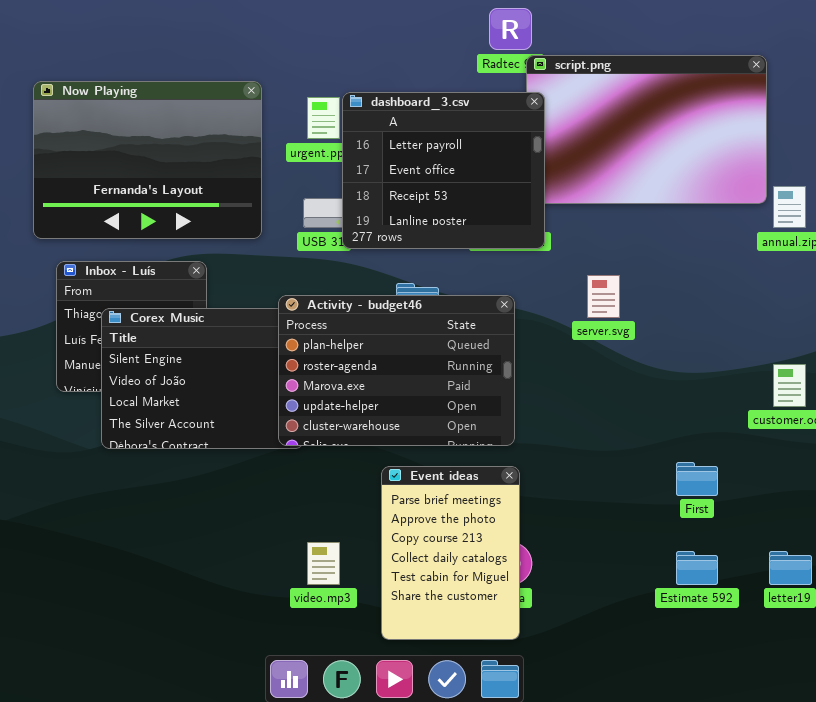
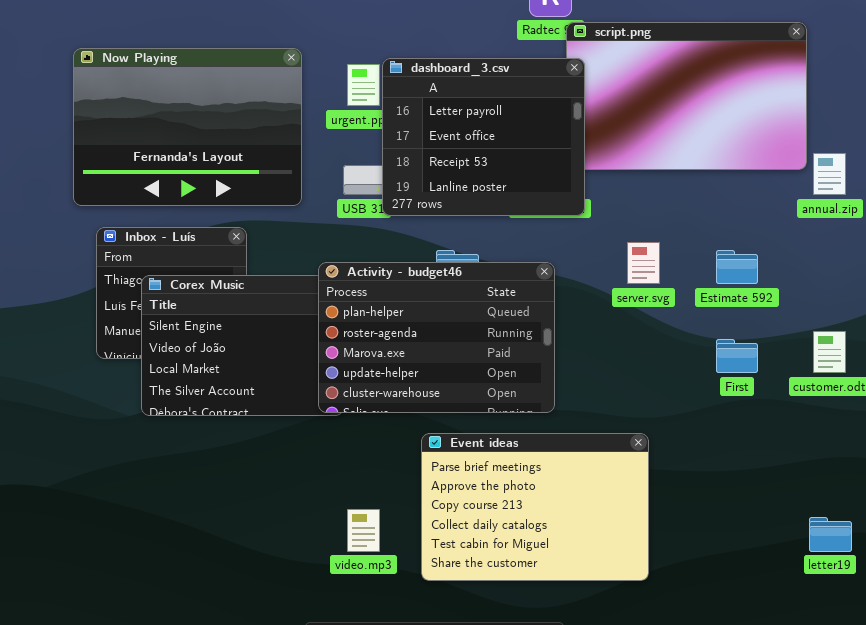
First: [676,462,718,496] -> [716,339,758,373], moved
Event ideas: [381,466,520,640] -> [421,433,649,581], resized
Estimate 592: [676,551,718,585] -> [716,250,758,284], moved

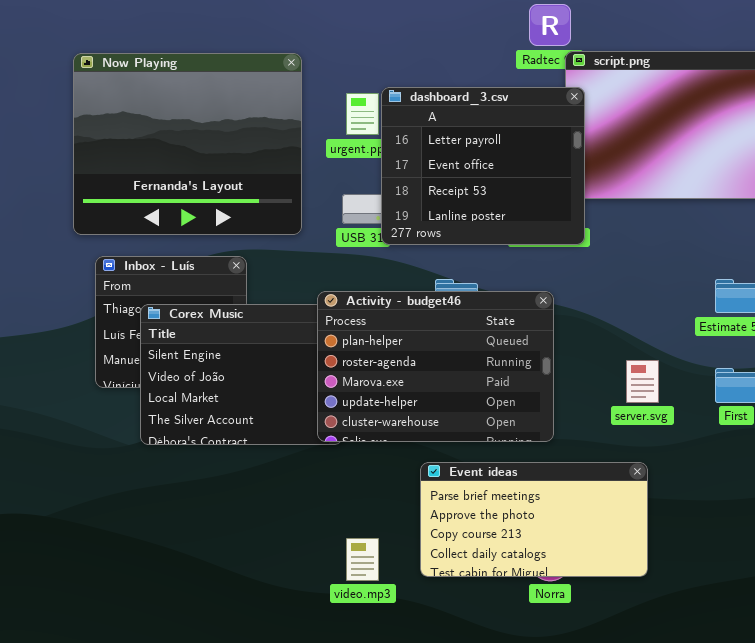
Now Playing: [73,48,302,206] -> [73,53,302,235], resized
server.svg: [627,242,660,284] -> [626,360,659,403], moved
Event ideas: [421,433,649,581] -> [420,462,648,577], resized

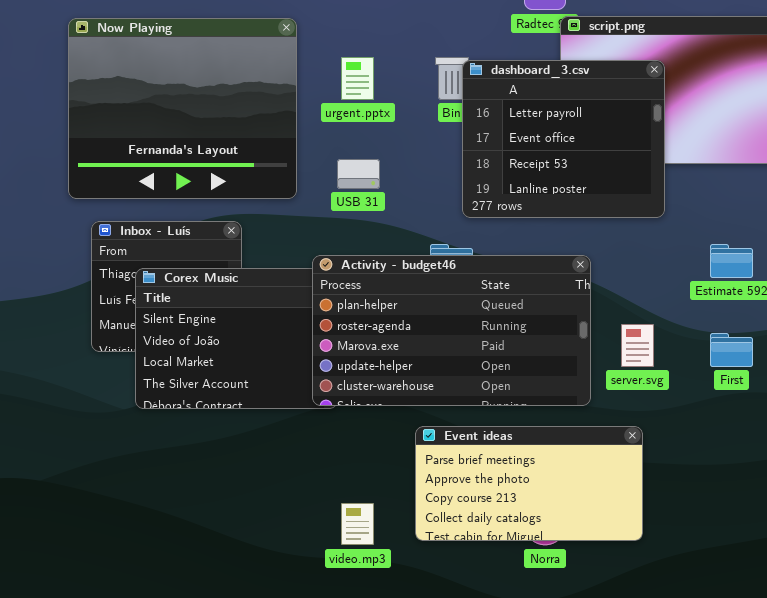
dashboard_3.csv: [381,87,585,245] -> [462,60,665,218], moved
Activity - budget46: [317,291,554,442] -> [312,255,591,406], resized

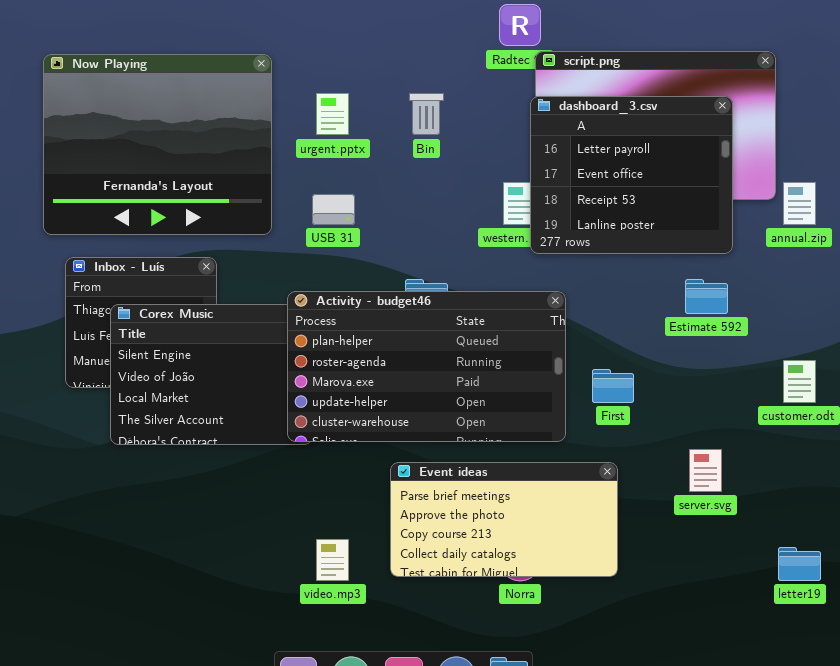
dashboard_3.csv: [462,60,665,218] -> [530,96,733,254], moved
server.svg: [621,324,654,367] -> [689,449,722,492], moved
First: [710,333,753,367] -> [592,369,634,403], moved

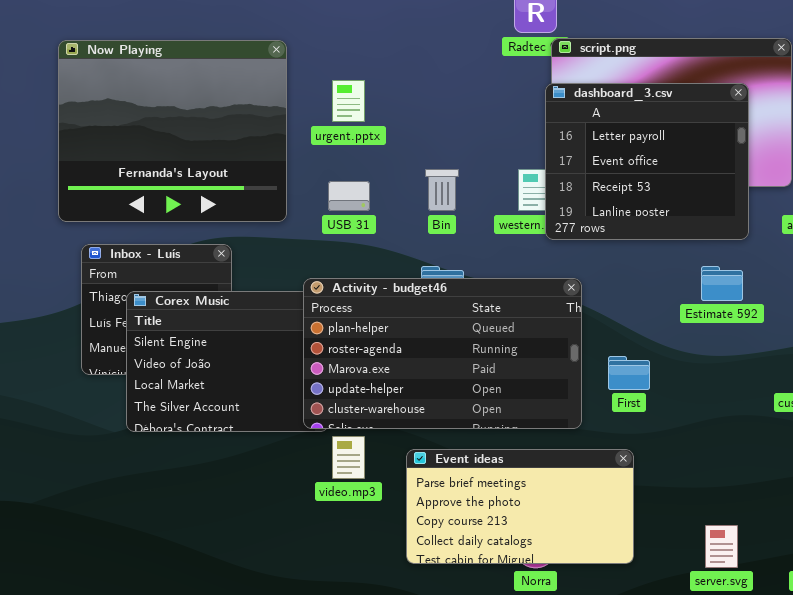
Bin: [409,93,444,135] -> [425,169,459,211], moved
server.svg: [689,449,722,492] -> [705,525,738,568], moved
video.mp3: [316,539,349,581] -> [332,436,365,479], moved

